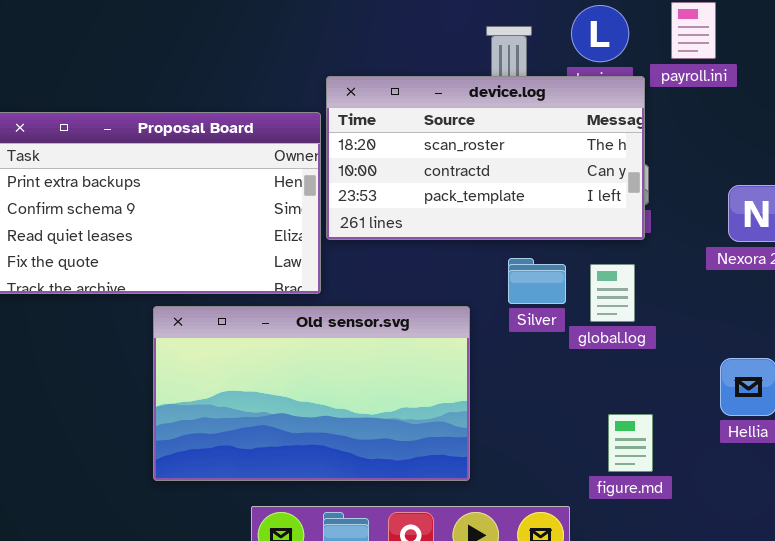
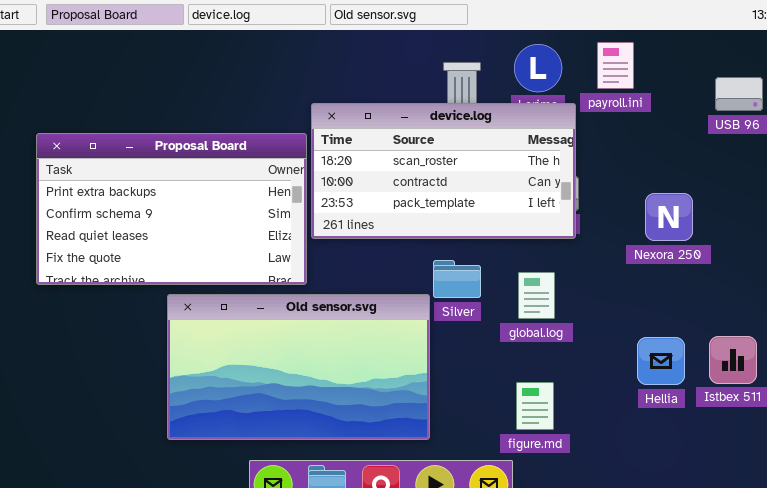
Silver: [508,258,566,304] -> [433,260,481,298], moved
global.log: [590,264,635,322] -> [518,272,555,319], moved
figure.md: [608,414,653,472] -> [516,382,554,430], moved

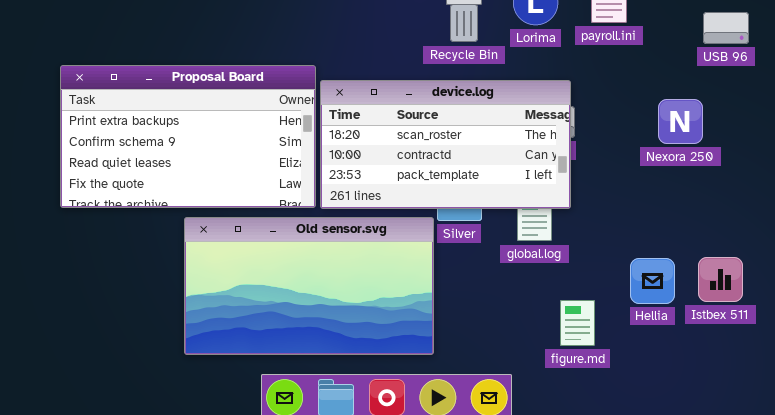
device.log: [311,103,576,239] -> [320,80,571,209], moved
Nexora 250: [645,193,693,241] -> [658,99,703,144], moved
figure.md: [516,382,554,430] -> [560,300,595,346], moved

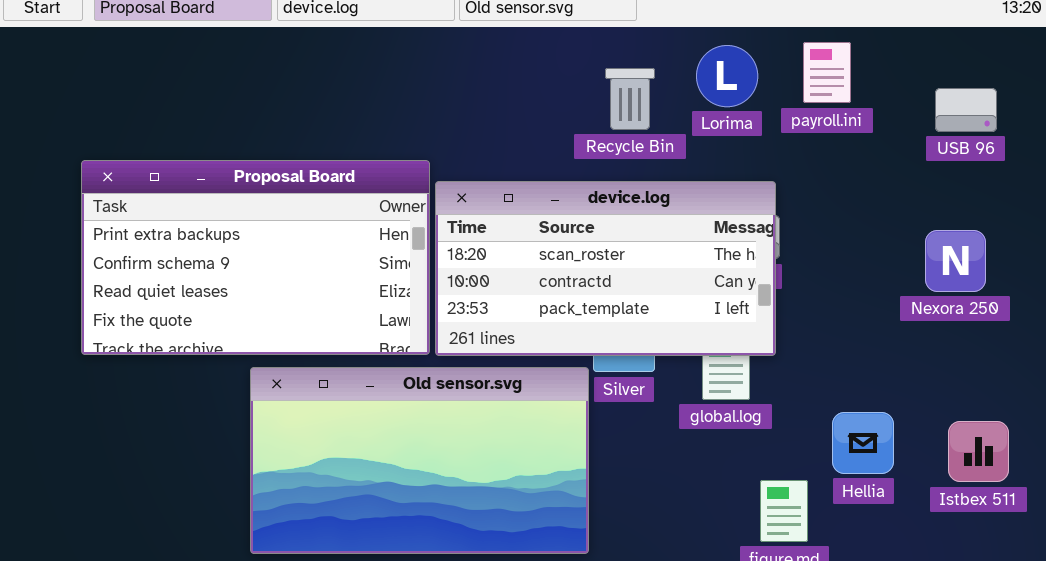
USB 96: [703,12,749,44] -> [935,88,997,132], moved
Nexora 250: [658,99,703,144] -> [925,230,986,292], moved
Hellia: [630,258,675,304] -> [832,412,894,474], moved

